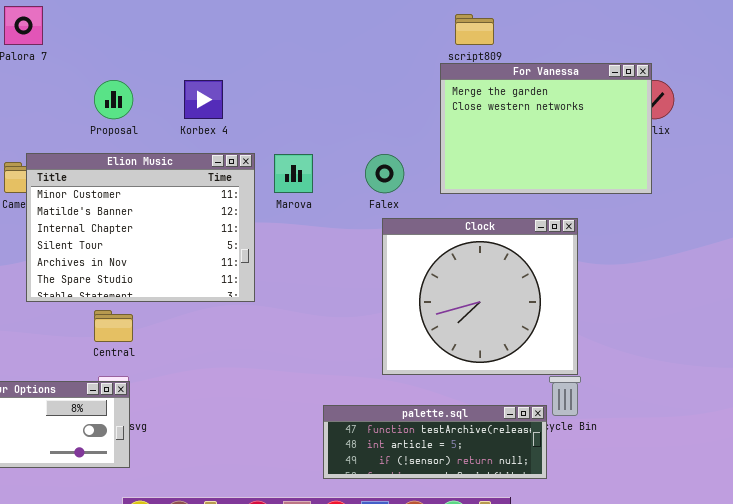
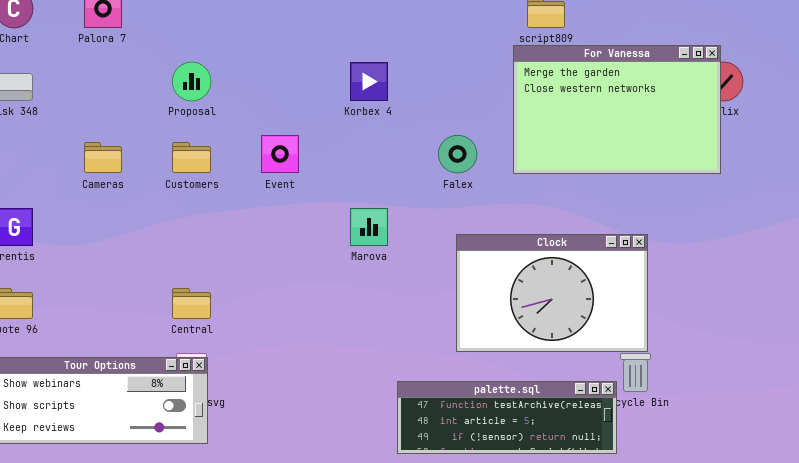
Korbex 4: [184,80,223,119] -> [350,62,388,101], moved
Elion Music: [26,153,255,302] -> none, closed
Marova: [274,154,313,193] -> [350,208,388,246], moved
Clock: [382,218,578,375] -> [456,234,648,352], resized

